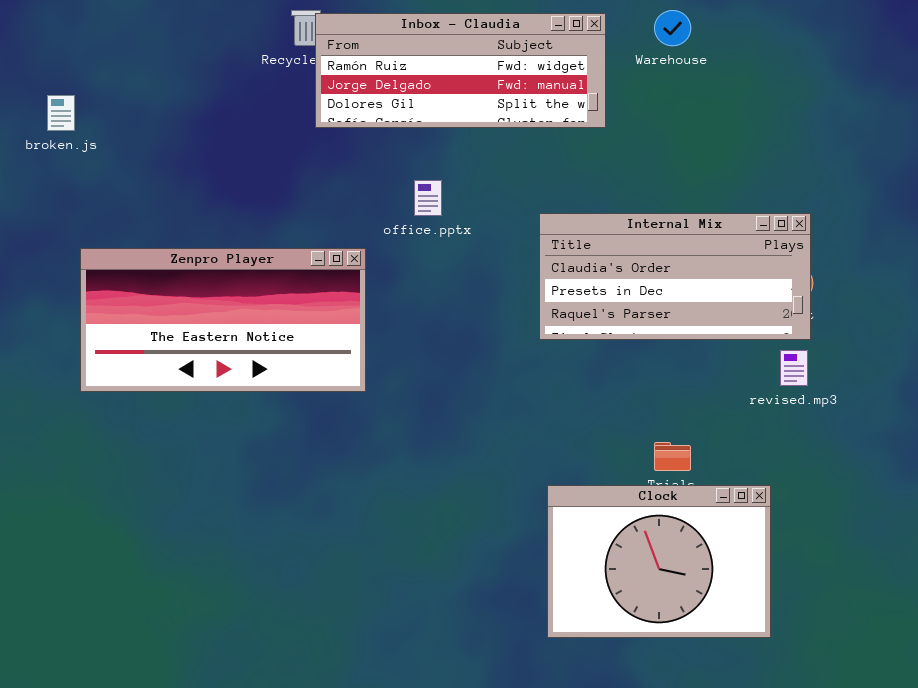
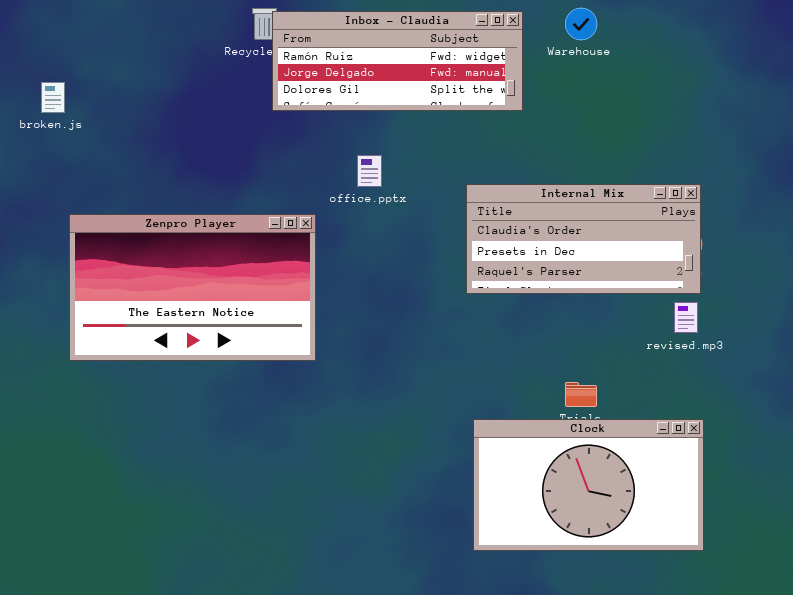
Zenpro Player: [80,248,366,392] -> [69,214,316,361], resized
Clock: [547,485,771,638] -> [473,419,704,551], resized

